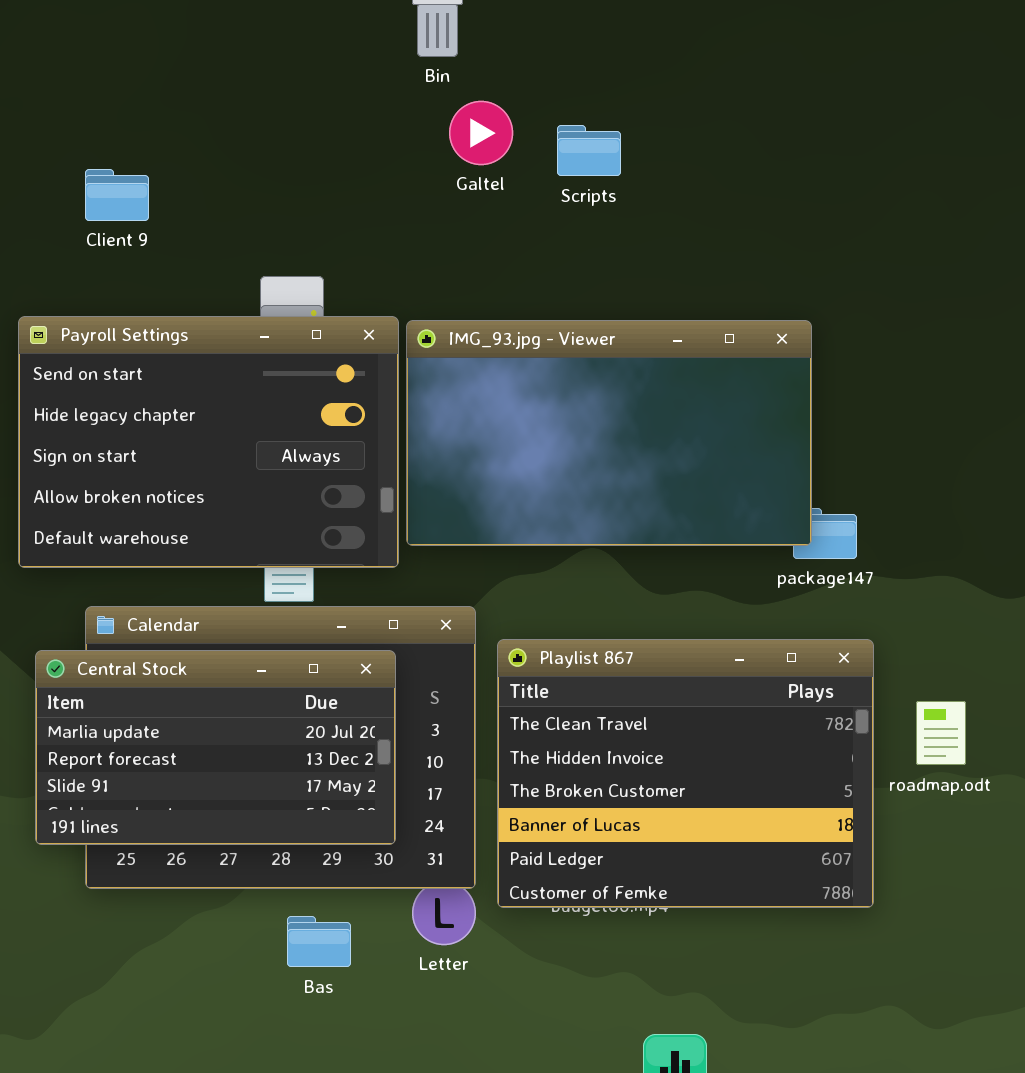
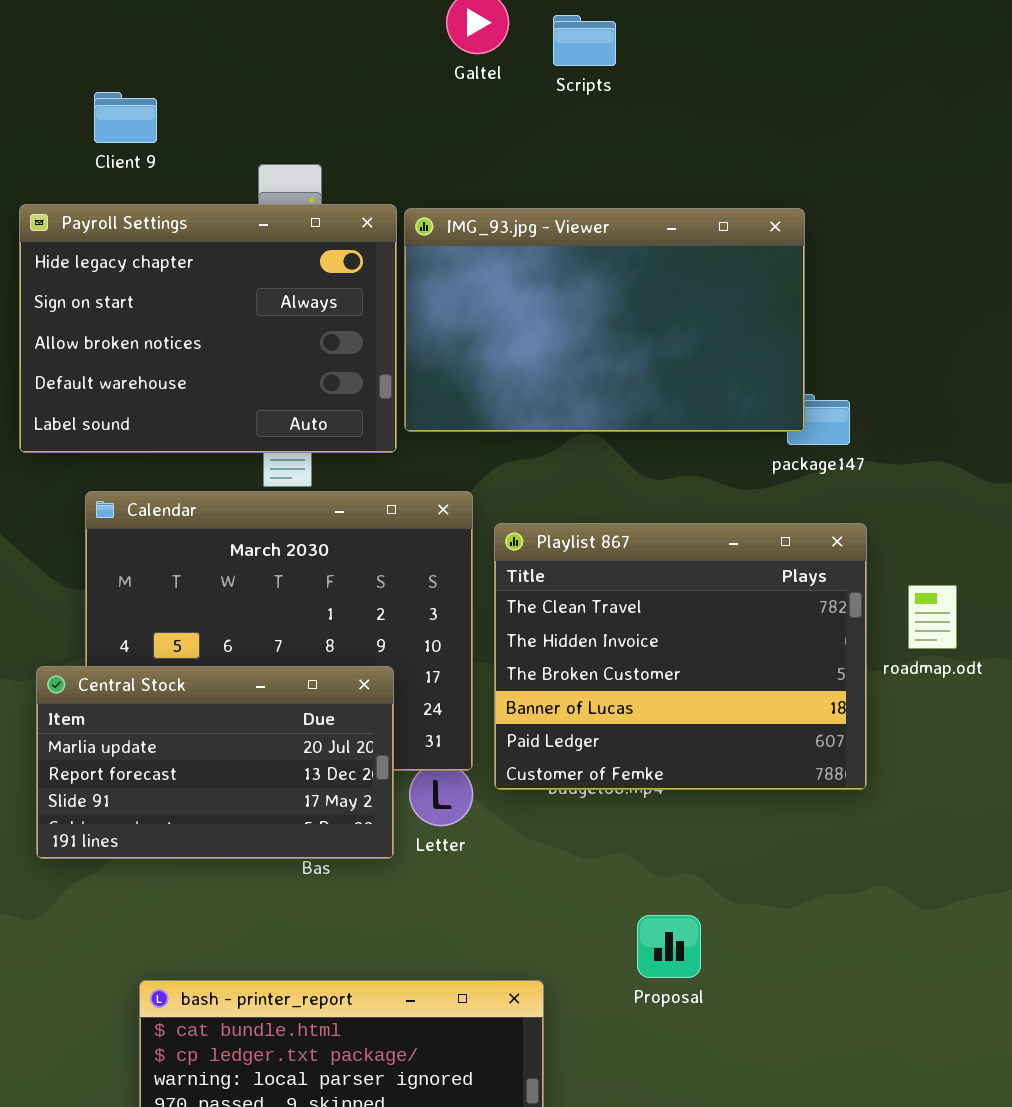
Client 9: [85,169,149,221] -> [94,92,157,143], moved
Payroll Settings: [18,316,399,568] -> [19,204,397,453], scrolled down 1 row
Central Stock: [35,650,396,845] -> [36,666,394,859], moved

